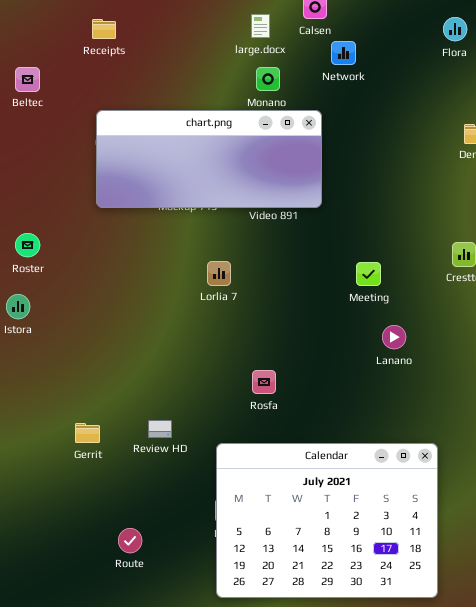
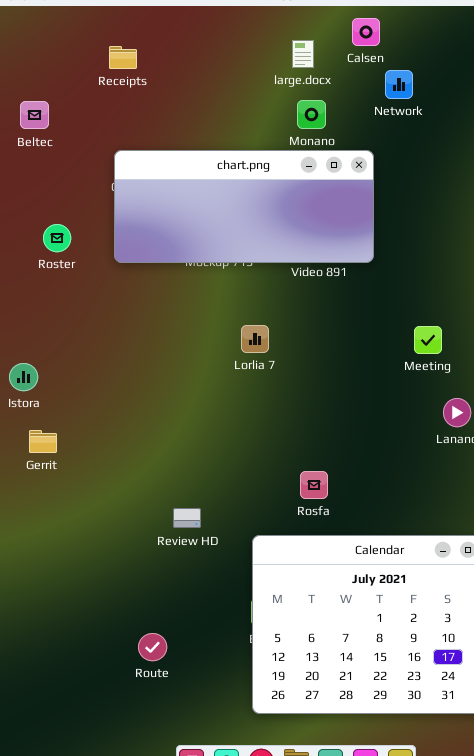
Roster: [15,233,40,257] -> [43,224,71,252], moved
Rosfa: [252,370,276,394] -> [300,471,328,499], moved
Gerrit: [75,423,100,443] -> [29,430,57,453], moved

